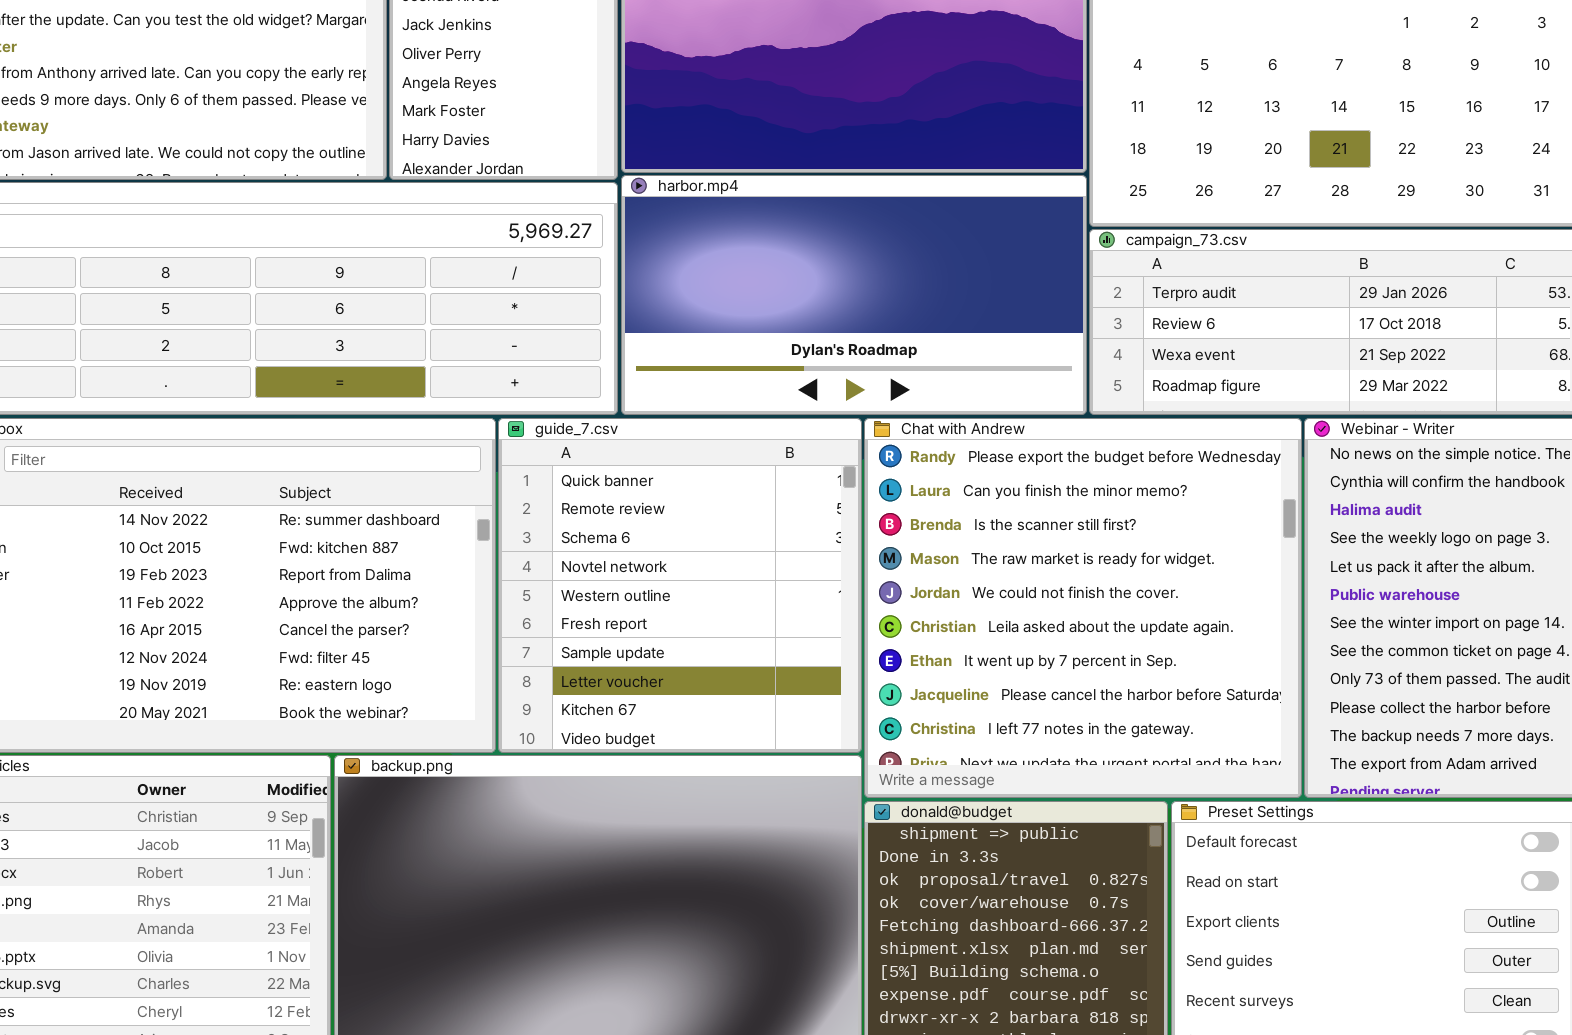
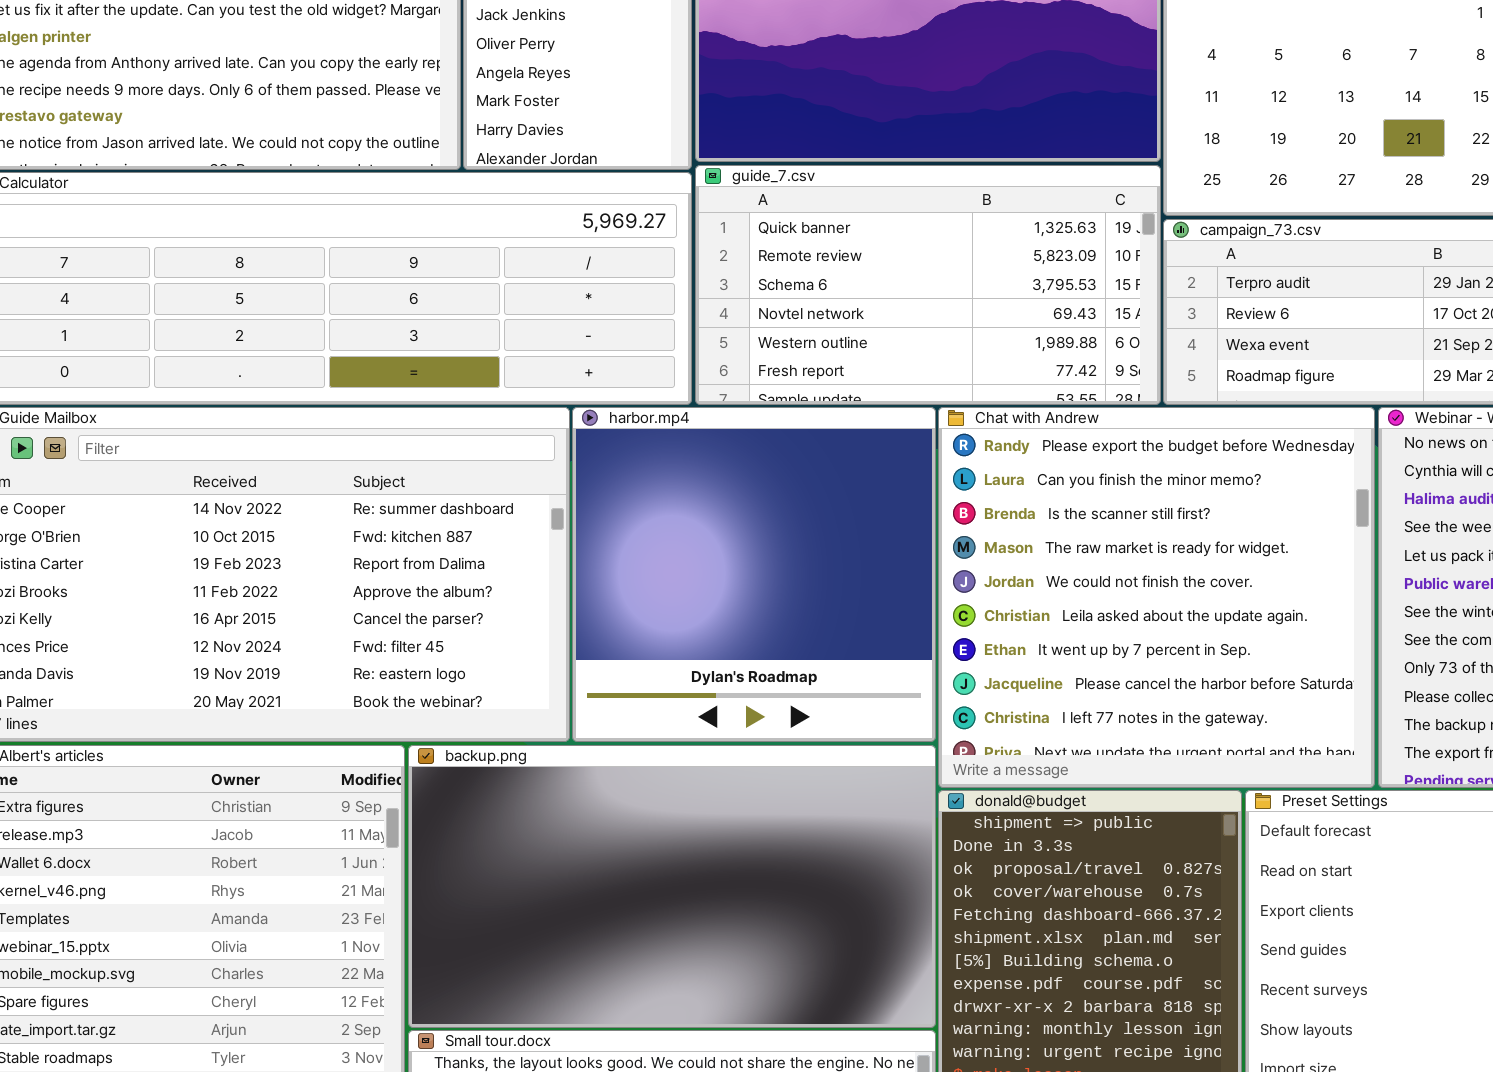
harbor.mp4: [621,175,1087,415] -> [572,407,936,742], moved, resized
guide_7.csv: [498,418,862,753] -> [695,165,1161,405], moved, resized

